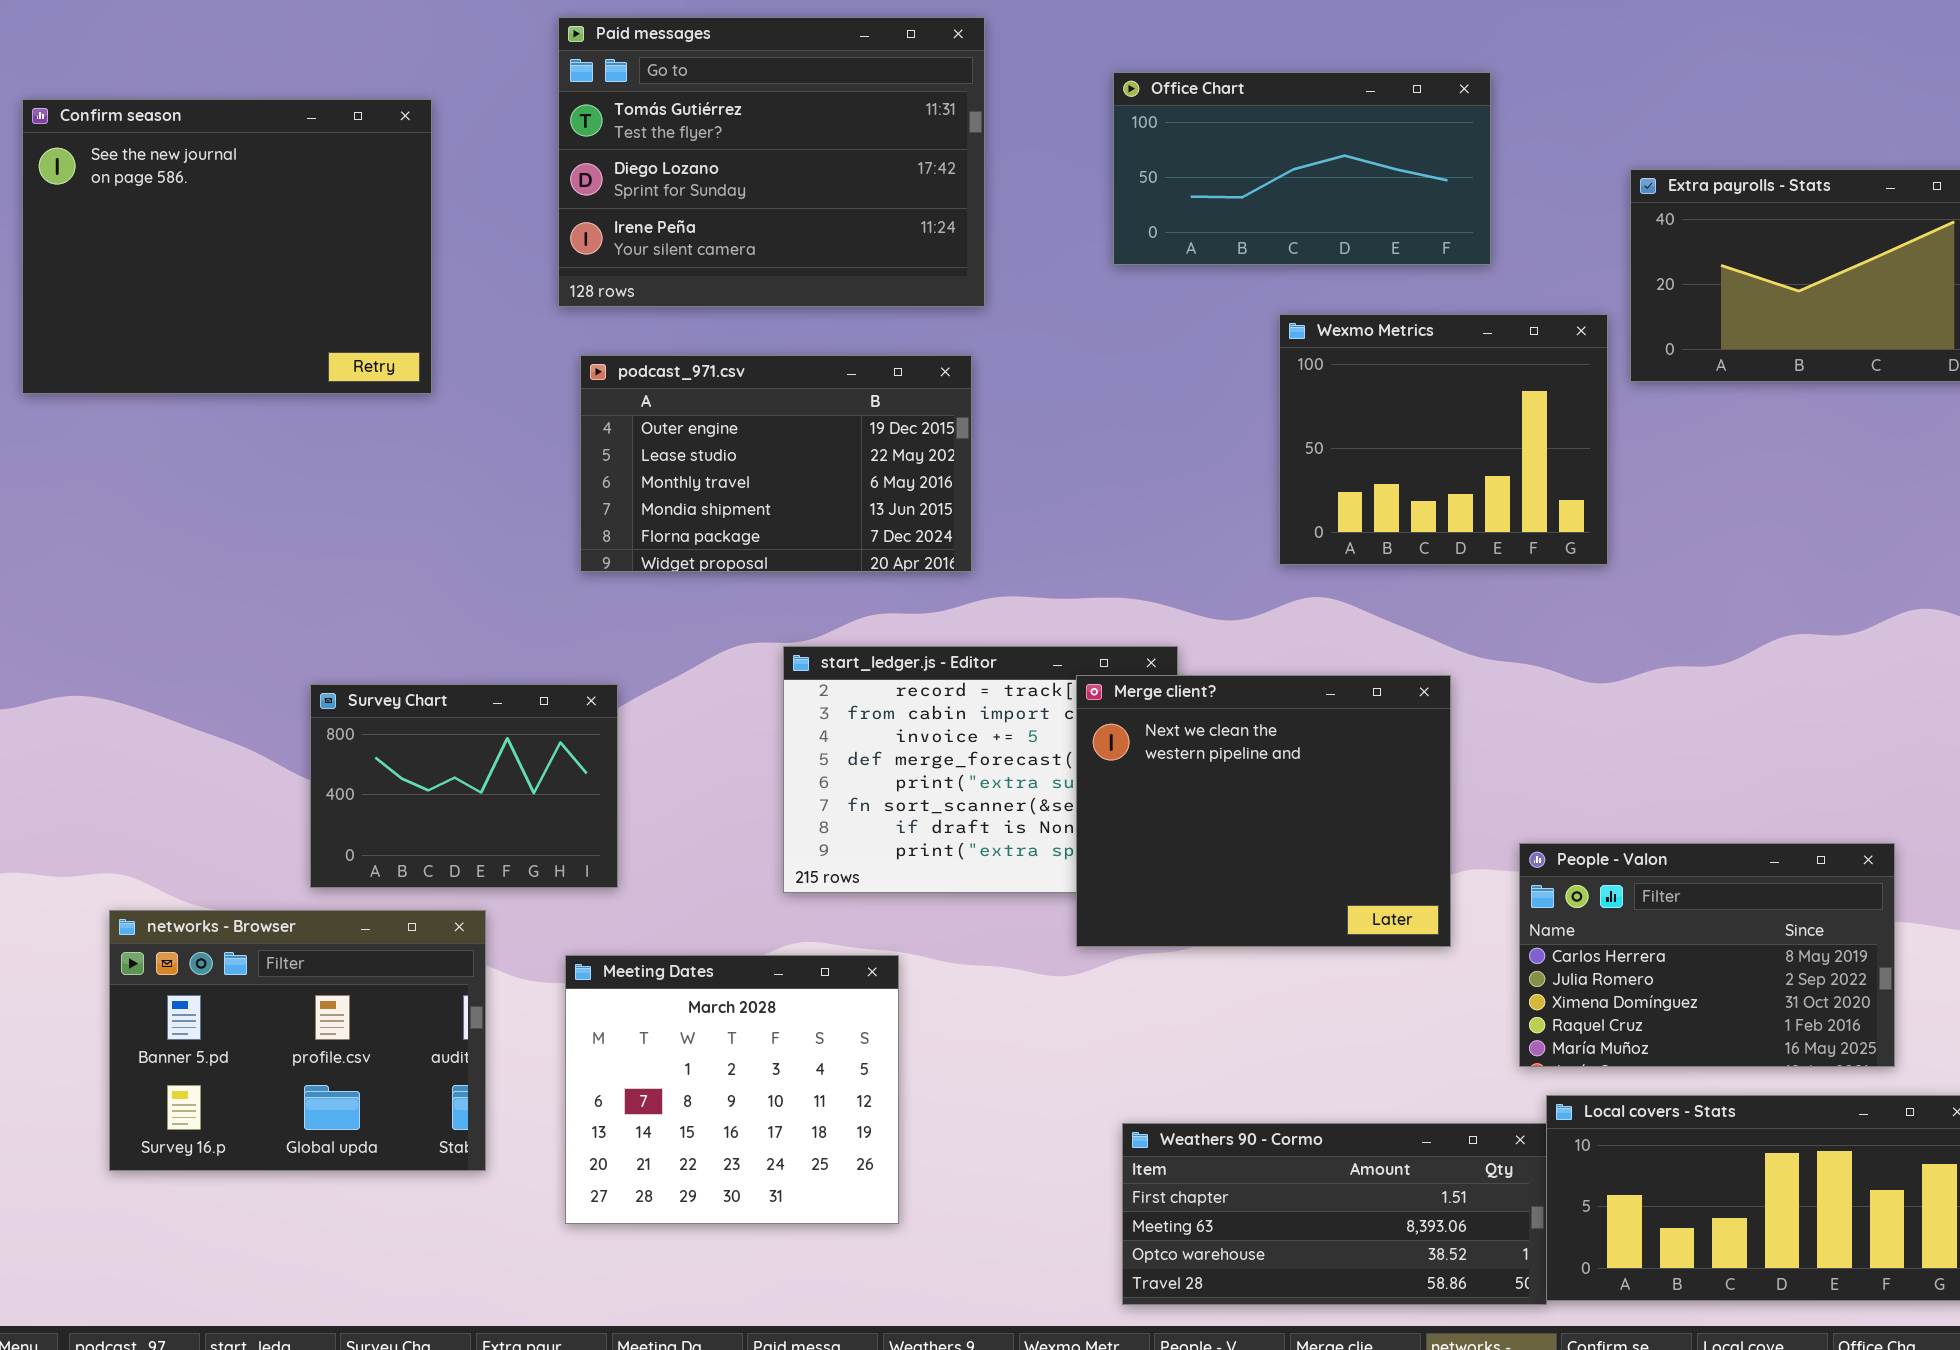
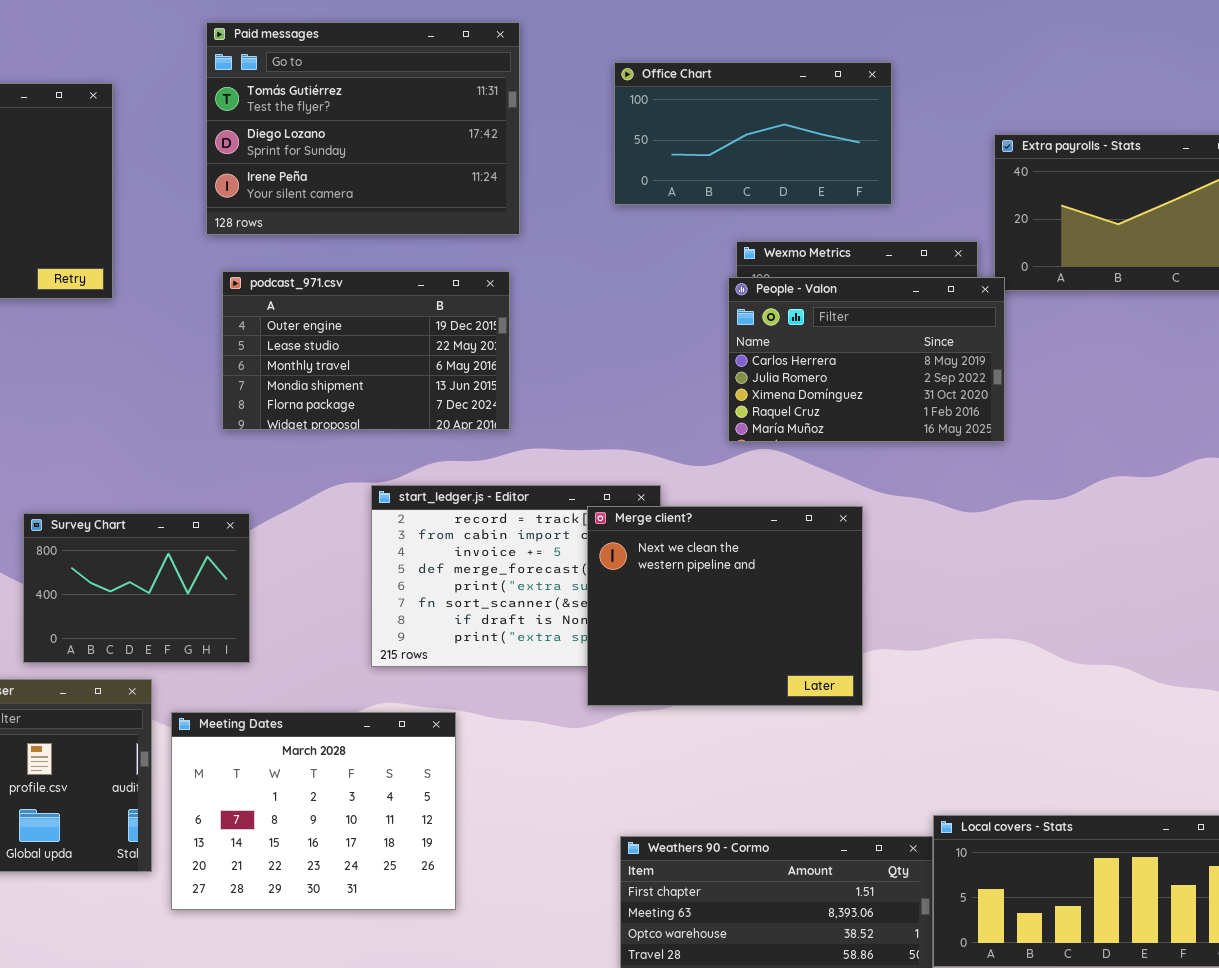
People - Valon: [1519,843,1895,1067] -> [728,277,1005,442], moved
Meeting Dates: [565,955,899,1224] -> [171,712,456,910], resized

